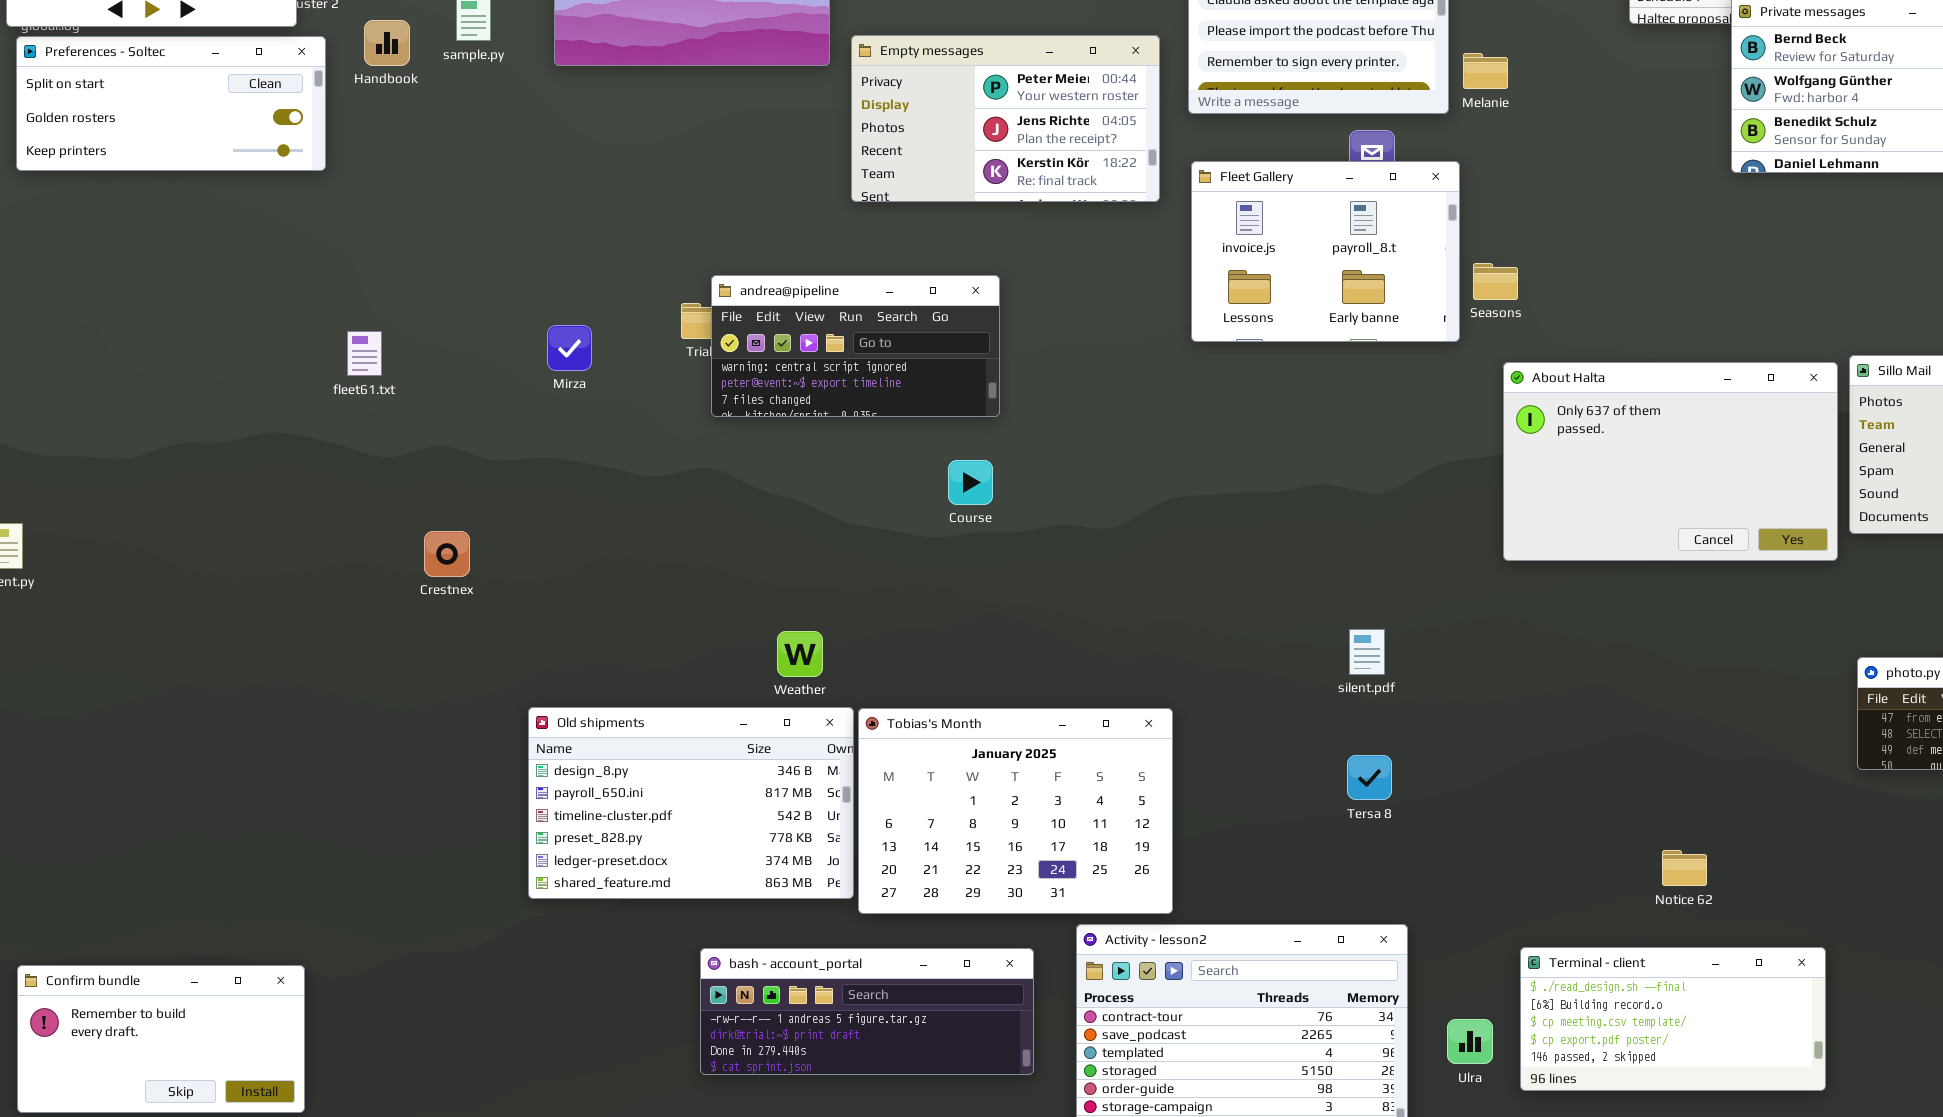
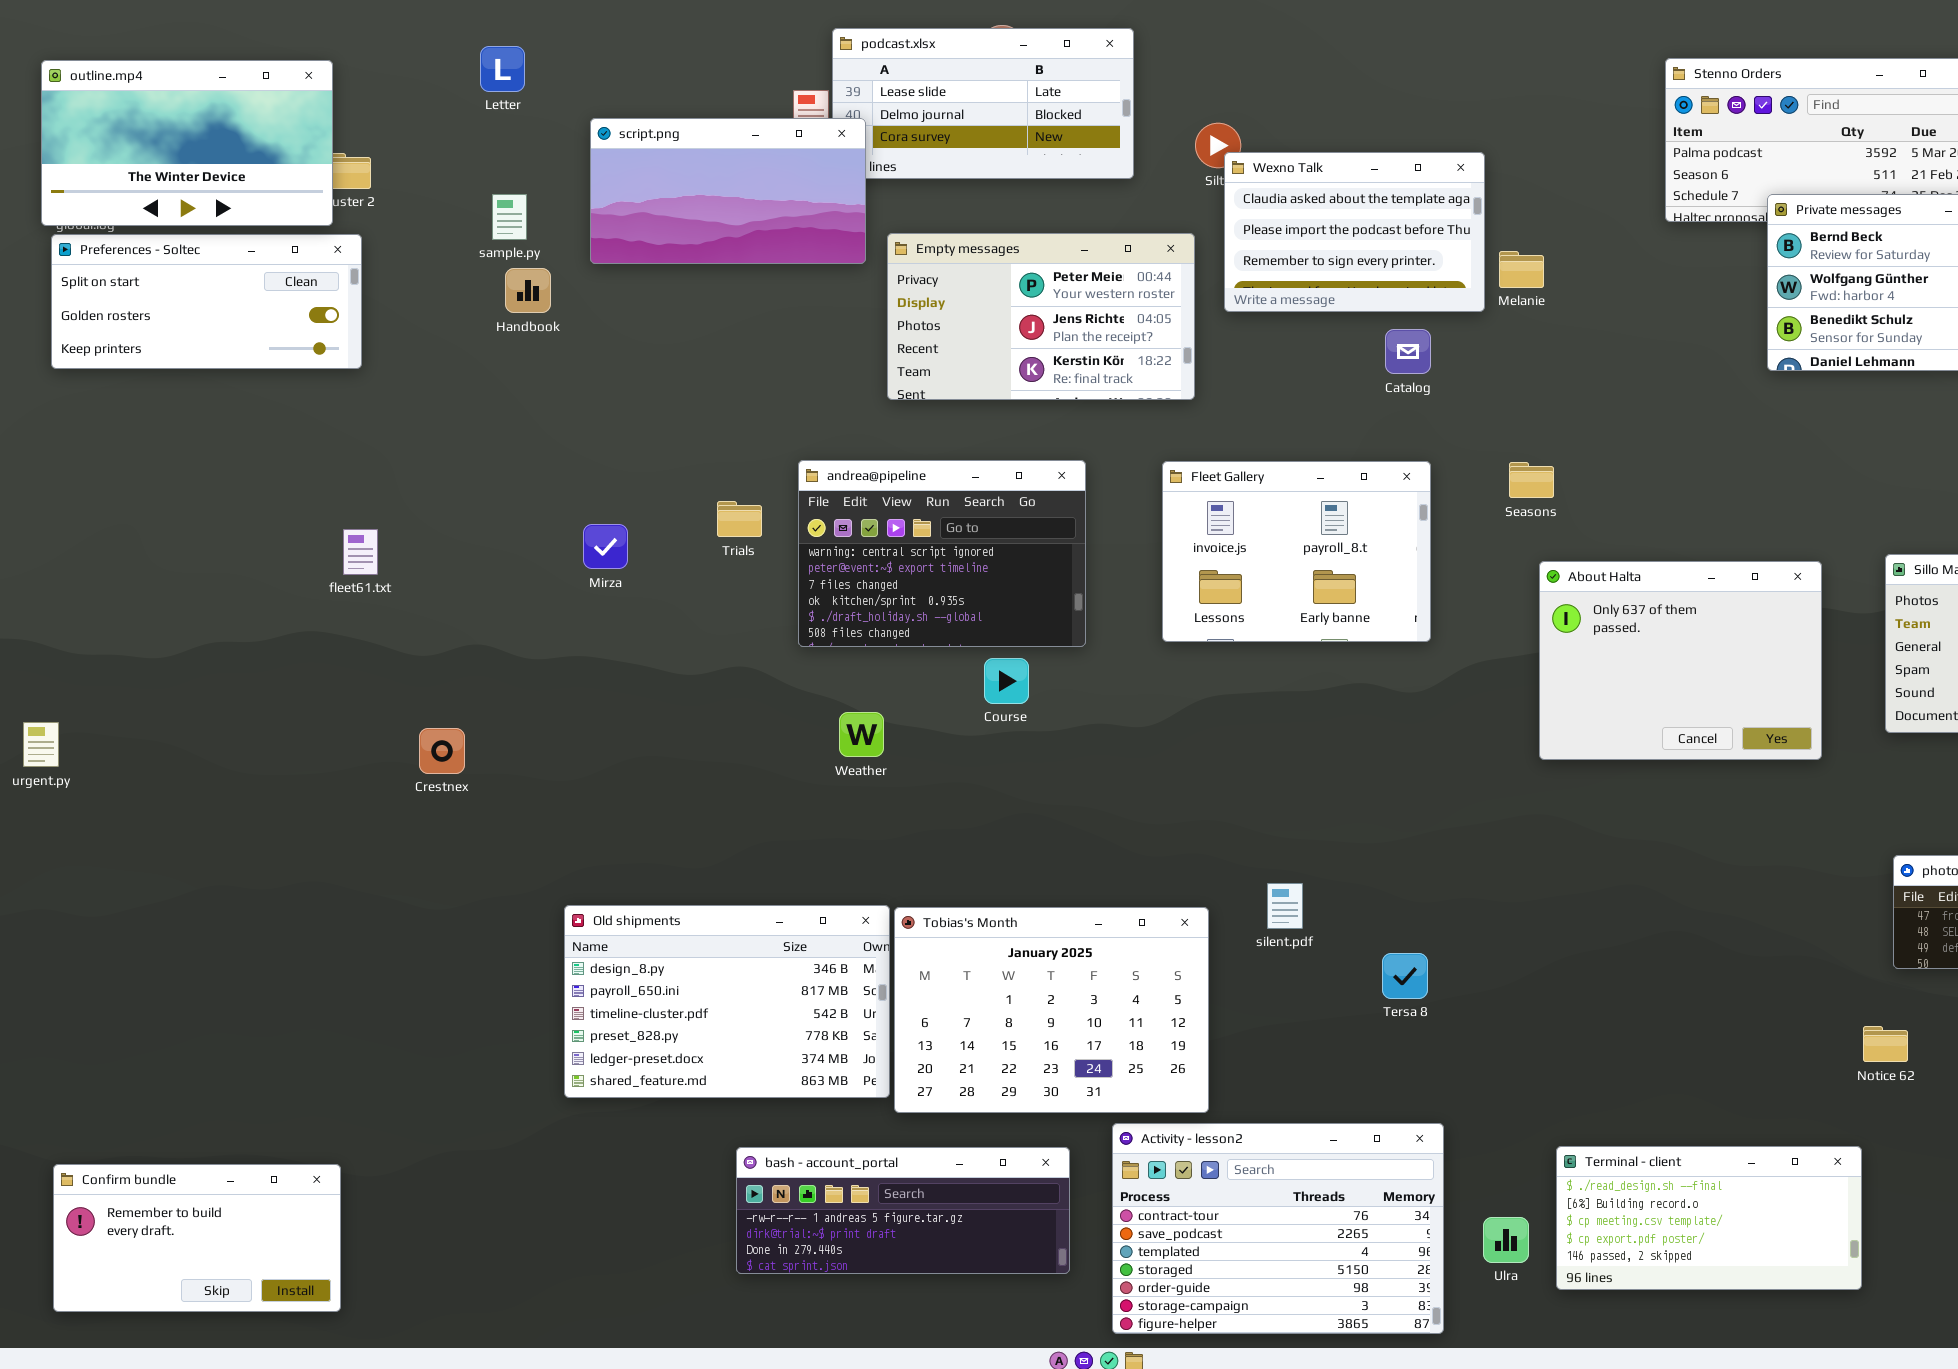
Handbook: [364,20,410,66] -> [505,268,551,313], moved
Fleet Gallery: [1191,161,1460,342] -> [1162,461,1431,642], moved
andrea@pipeline: [711,275,1000,417] -> [798,460,1086,647], moved, resized
fleet61.txt: [347,331,382,376] -> [343,529,378,575], moved
About Halta: [1503,362,1838,561] -> [1539,561,1822,760], resized
Crestnex: [424,531,470,577] -> [419,728,465,774], moved
silent.pdf: [1349,629,1385,675] -> [1267,883,1303,929], moved
Weather: [777,631,823,677] -> [839,712,884,757], moved
Notice 62: [1662,850,1707,886] -> [1863,1026,1908,1062], moved

